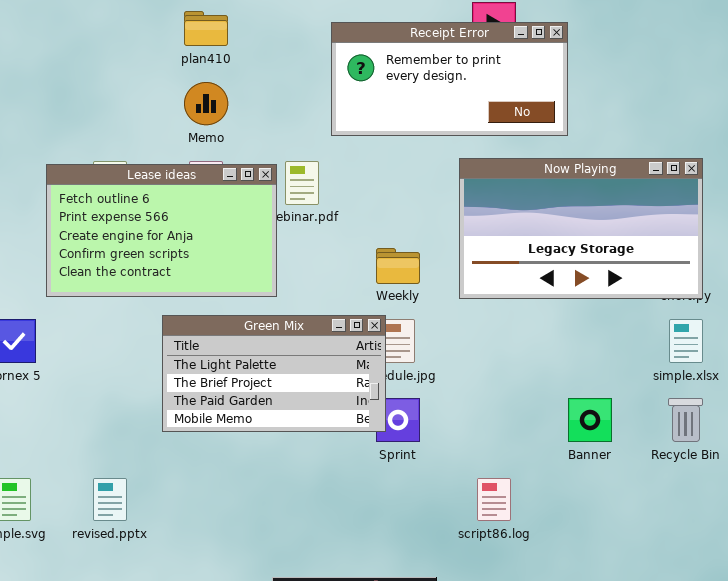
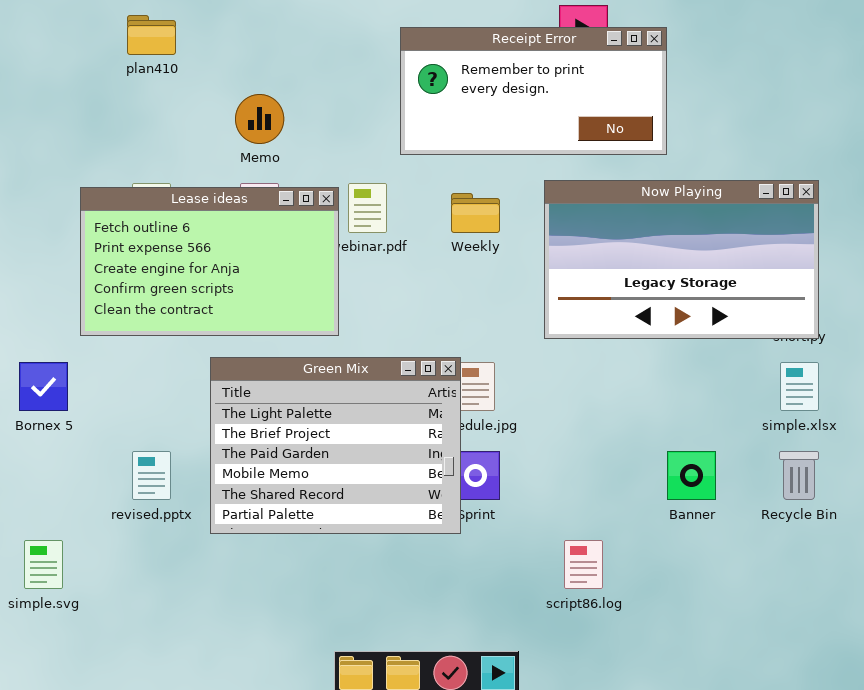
plan410: [184,11,228,46] -> [127,15,176,55], moved
Weekly: [376,248,420,284] -> [451,193,500,233], moved
Green Mix: [162,315,386,432] -> [210,357,461,534], resized
revised.pptx: [93,478,127,521] -> [132,451,171,500], moved

